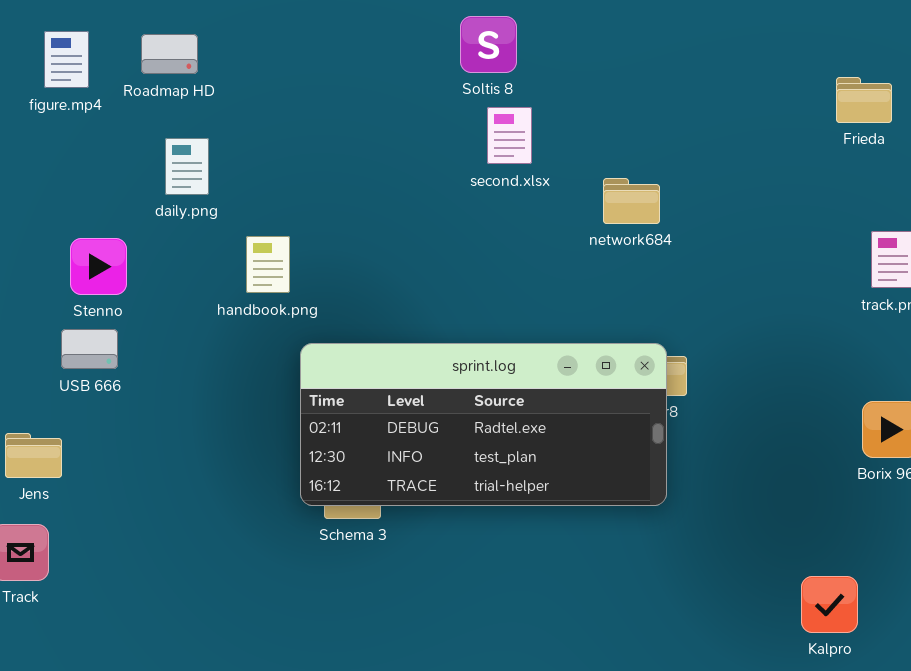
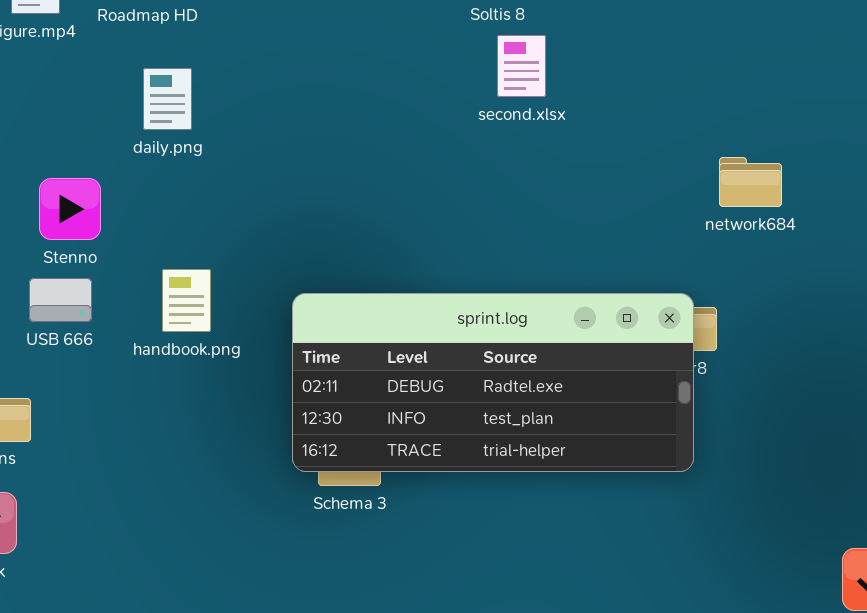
network684: [603,178,660,224] -> [719,157,782,207], moved
handbook.png: [246,236,290,293] -> [162,269,211,332], moved

